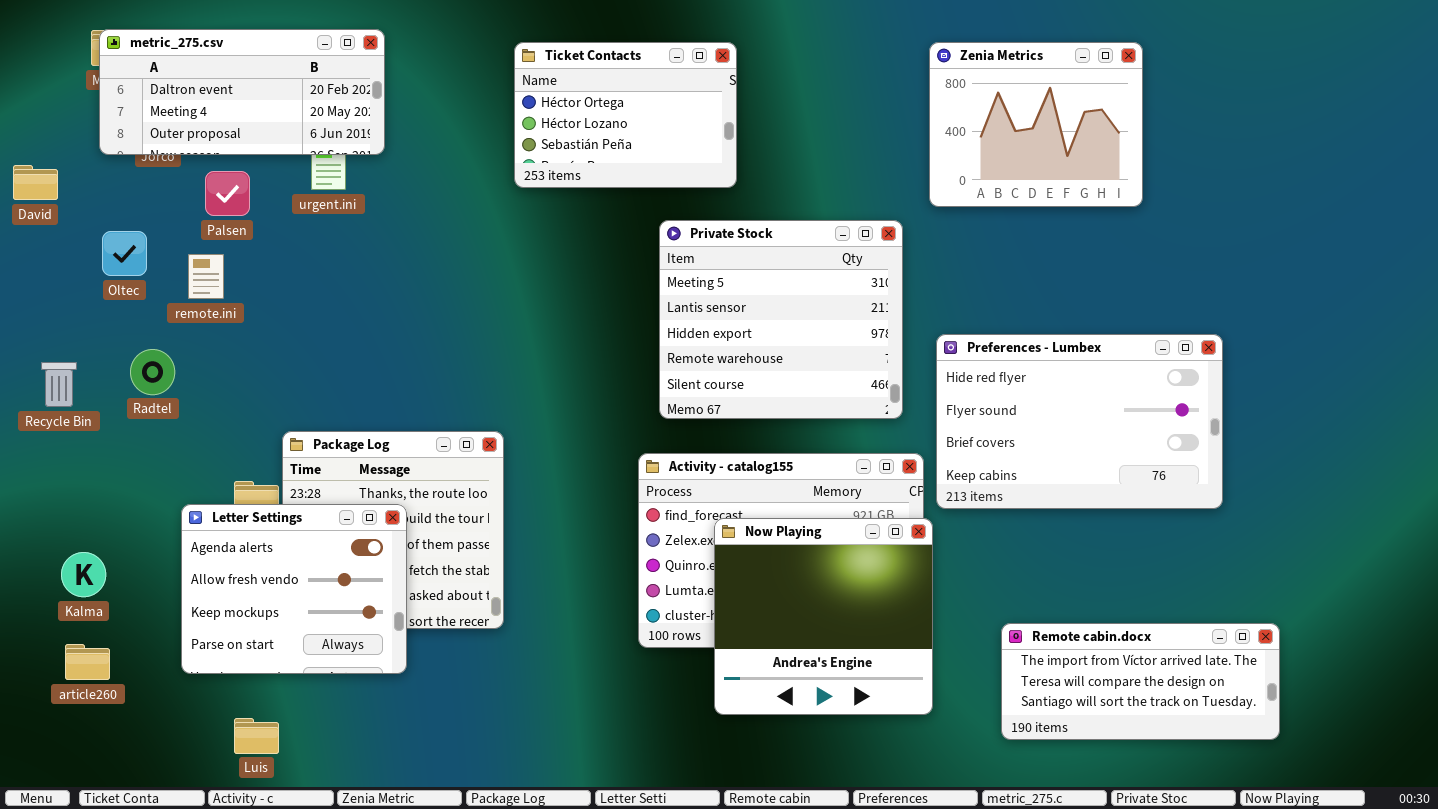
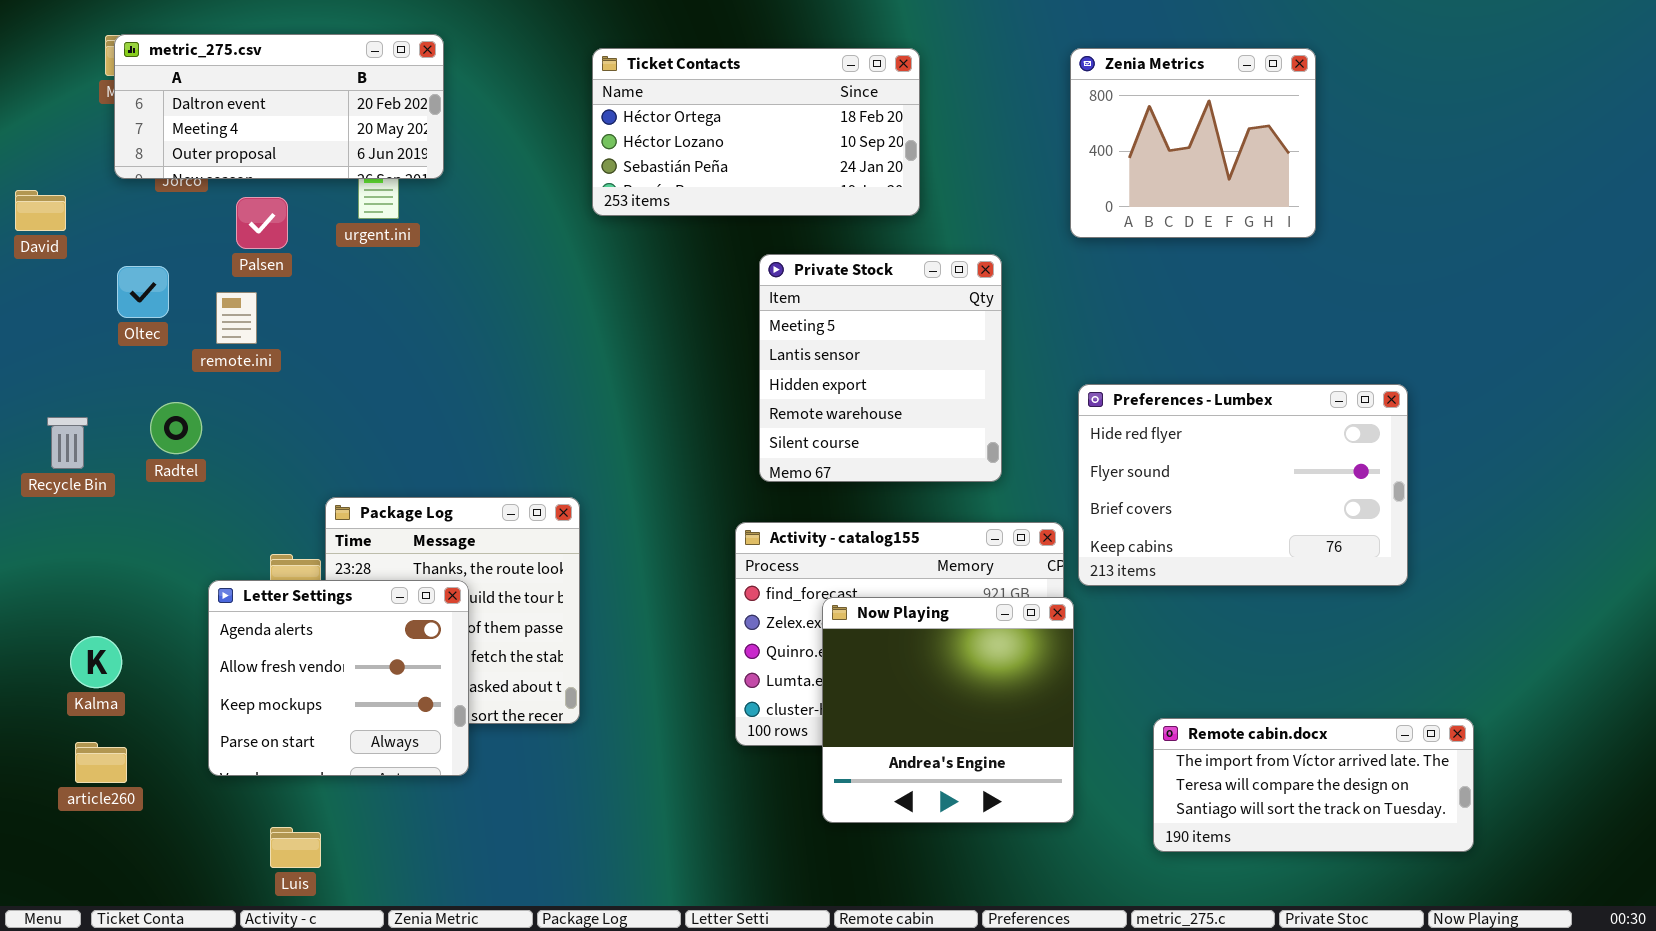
Ticket Contacts: [514,42,737,188] -> [592,48,920,216], resized
Private Stock: [659,220,903,419] -> [759,254,1002,482], resized

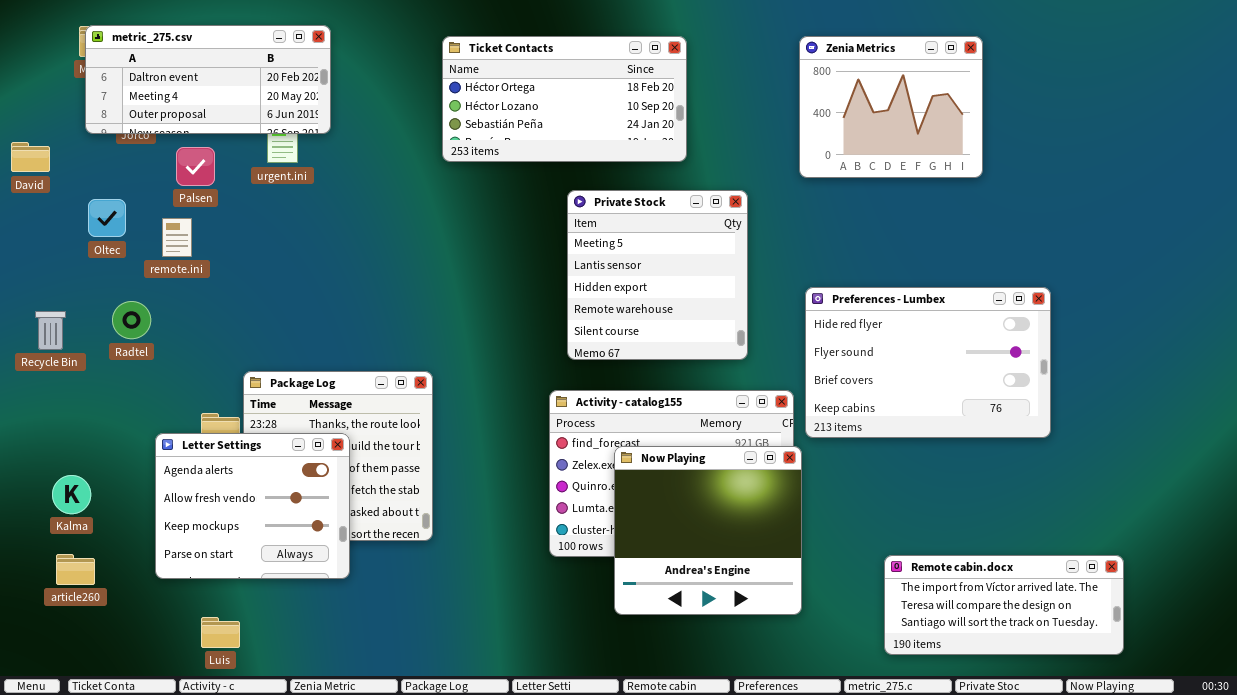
Remote cabin.docx: [1153,718,1474,852] -> [884,555,1124,655], moved

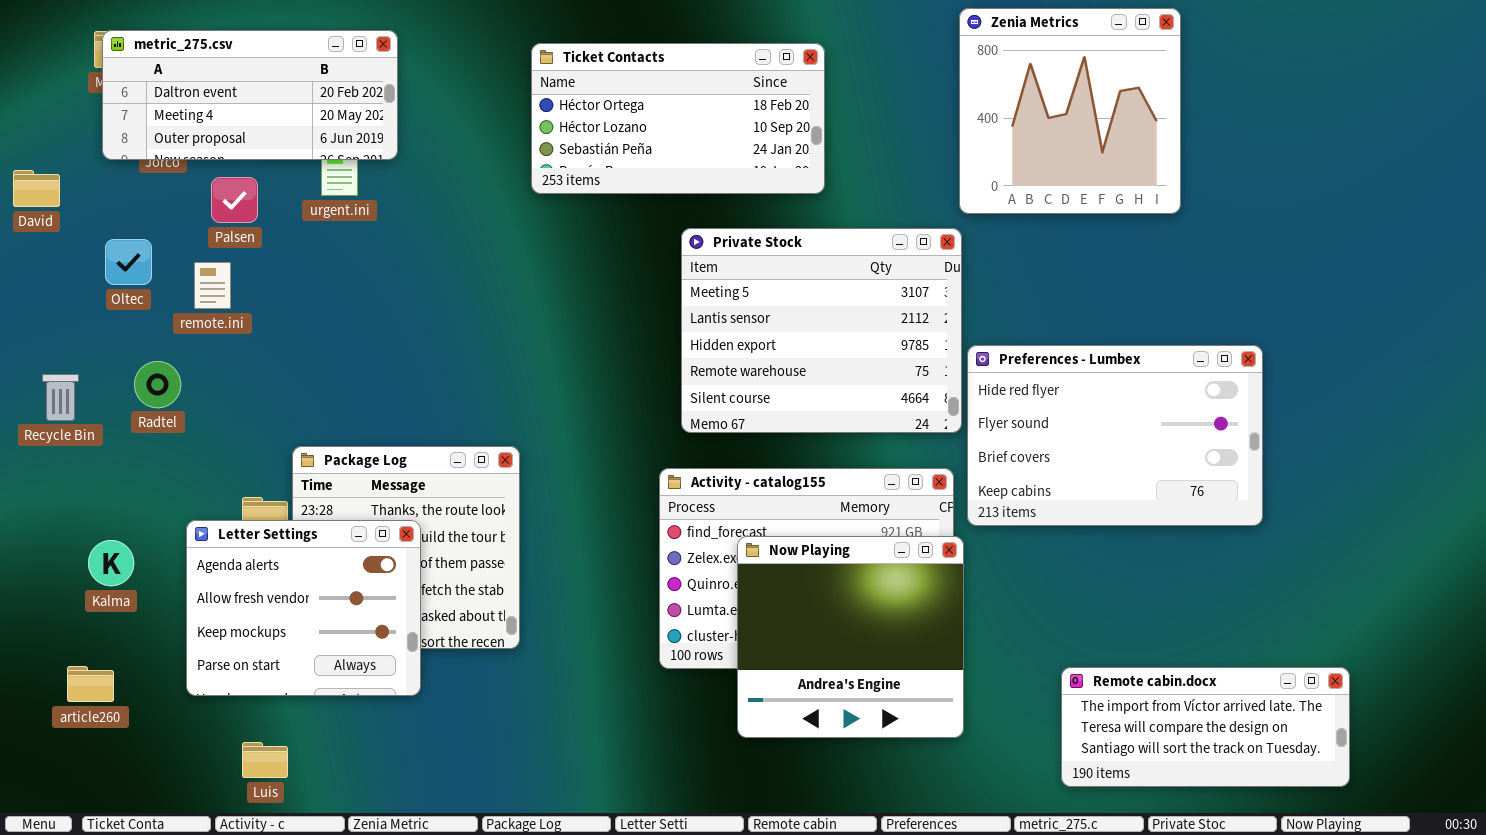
Zenia Metrics: [799,36,983,178] -> [959,8,1181,214], resized
Private Stock: [567,190,748,360] -> [681,228,962,433], resized
Kalma: [52,475,91,514] -> [88,540,134,586], moved

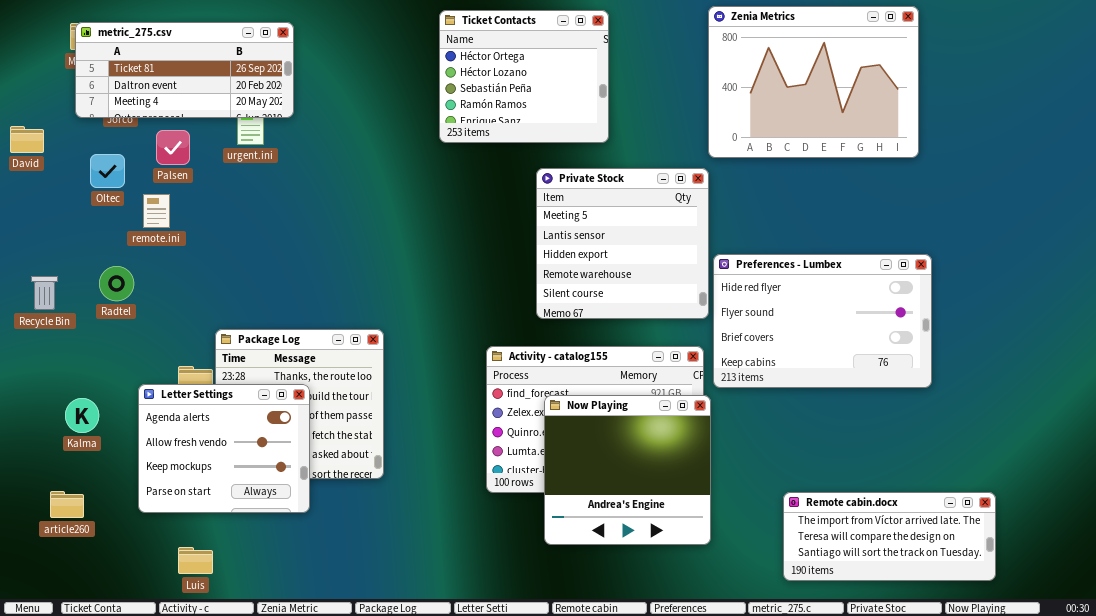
Zenia Metrics: [959,8,1181,214] -> [708,6,919,158], resized
metric_275.csv: [102,30,398,160] -> [75,22,294,118], scrolled up 1 row
Ticket Contacts: [531,43,825,194] -> [439,10,609,143], resized
Private Stock: [681,228,962,433] -> [536,168,709,319], resized
Oltec: [105,239,152,285] -> [90,154,125,188], moved

